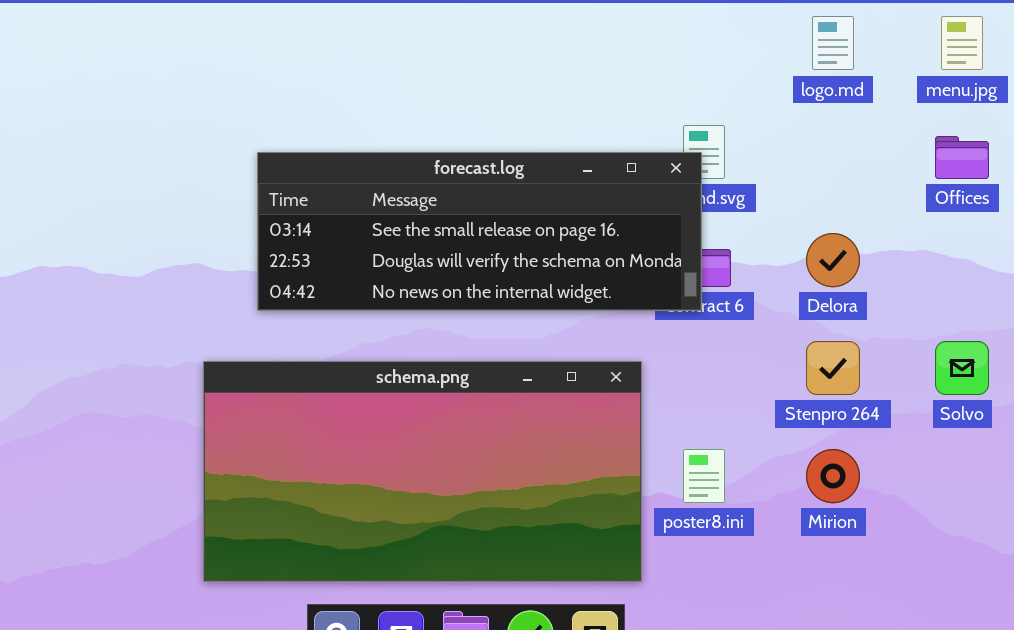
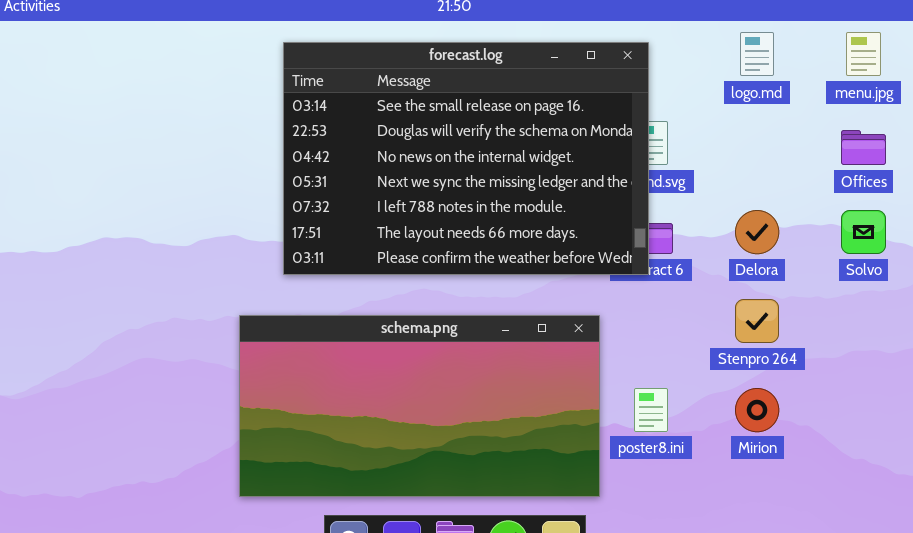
forecast.log: [257,152,702,311] -> [283,42,649,275], resized
Solvo: [935,341,989,395] -> [841,210,886,254], moved

